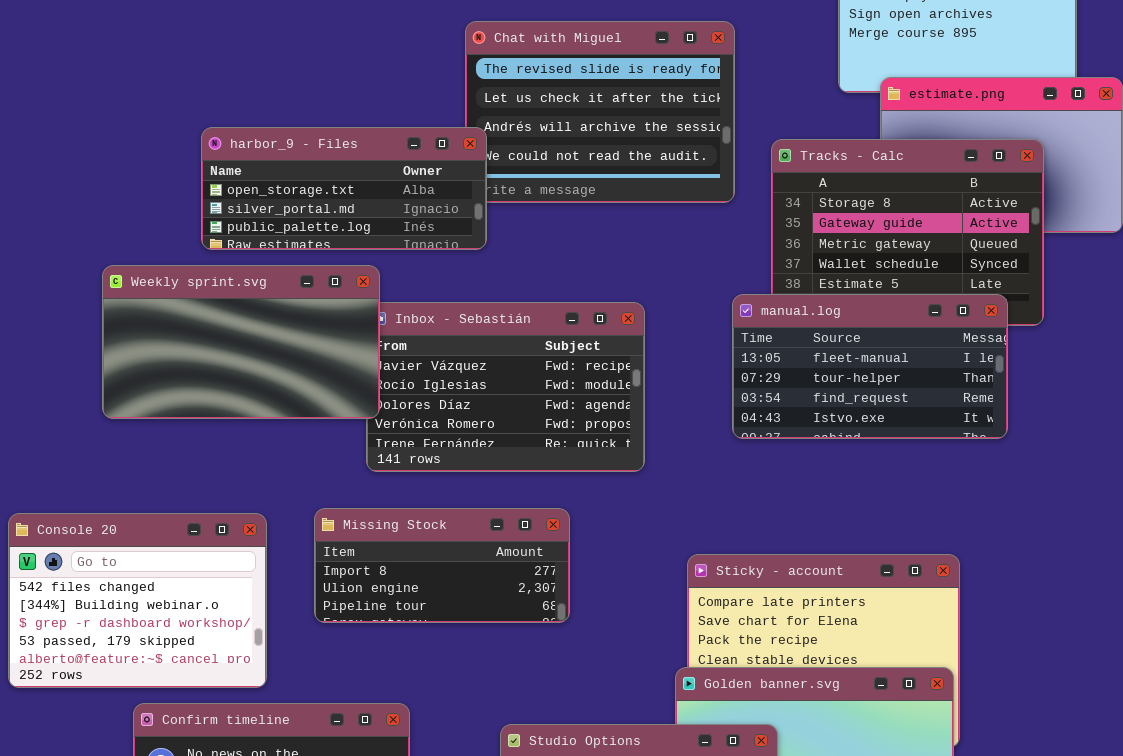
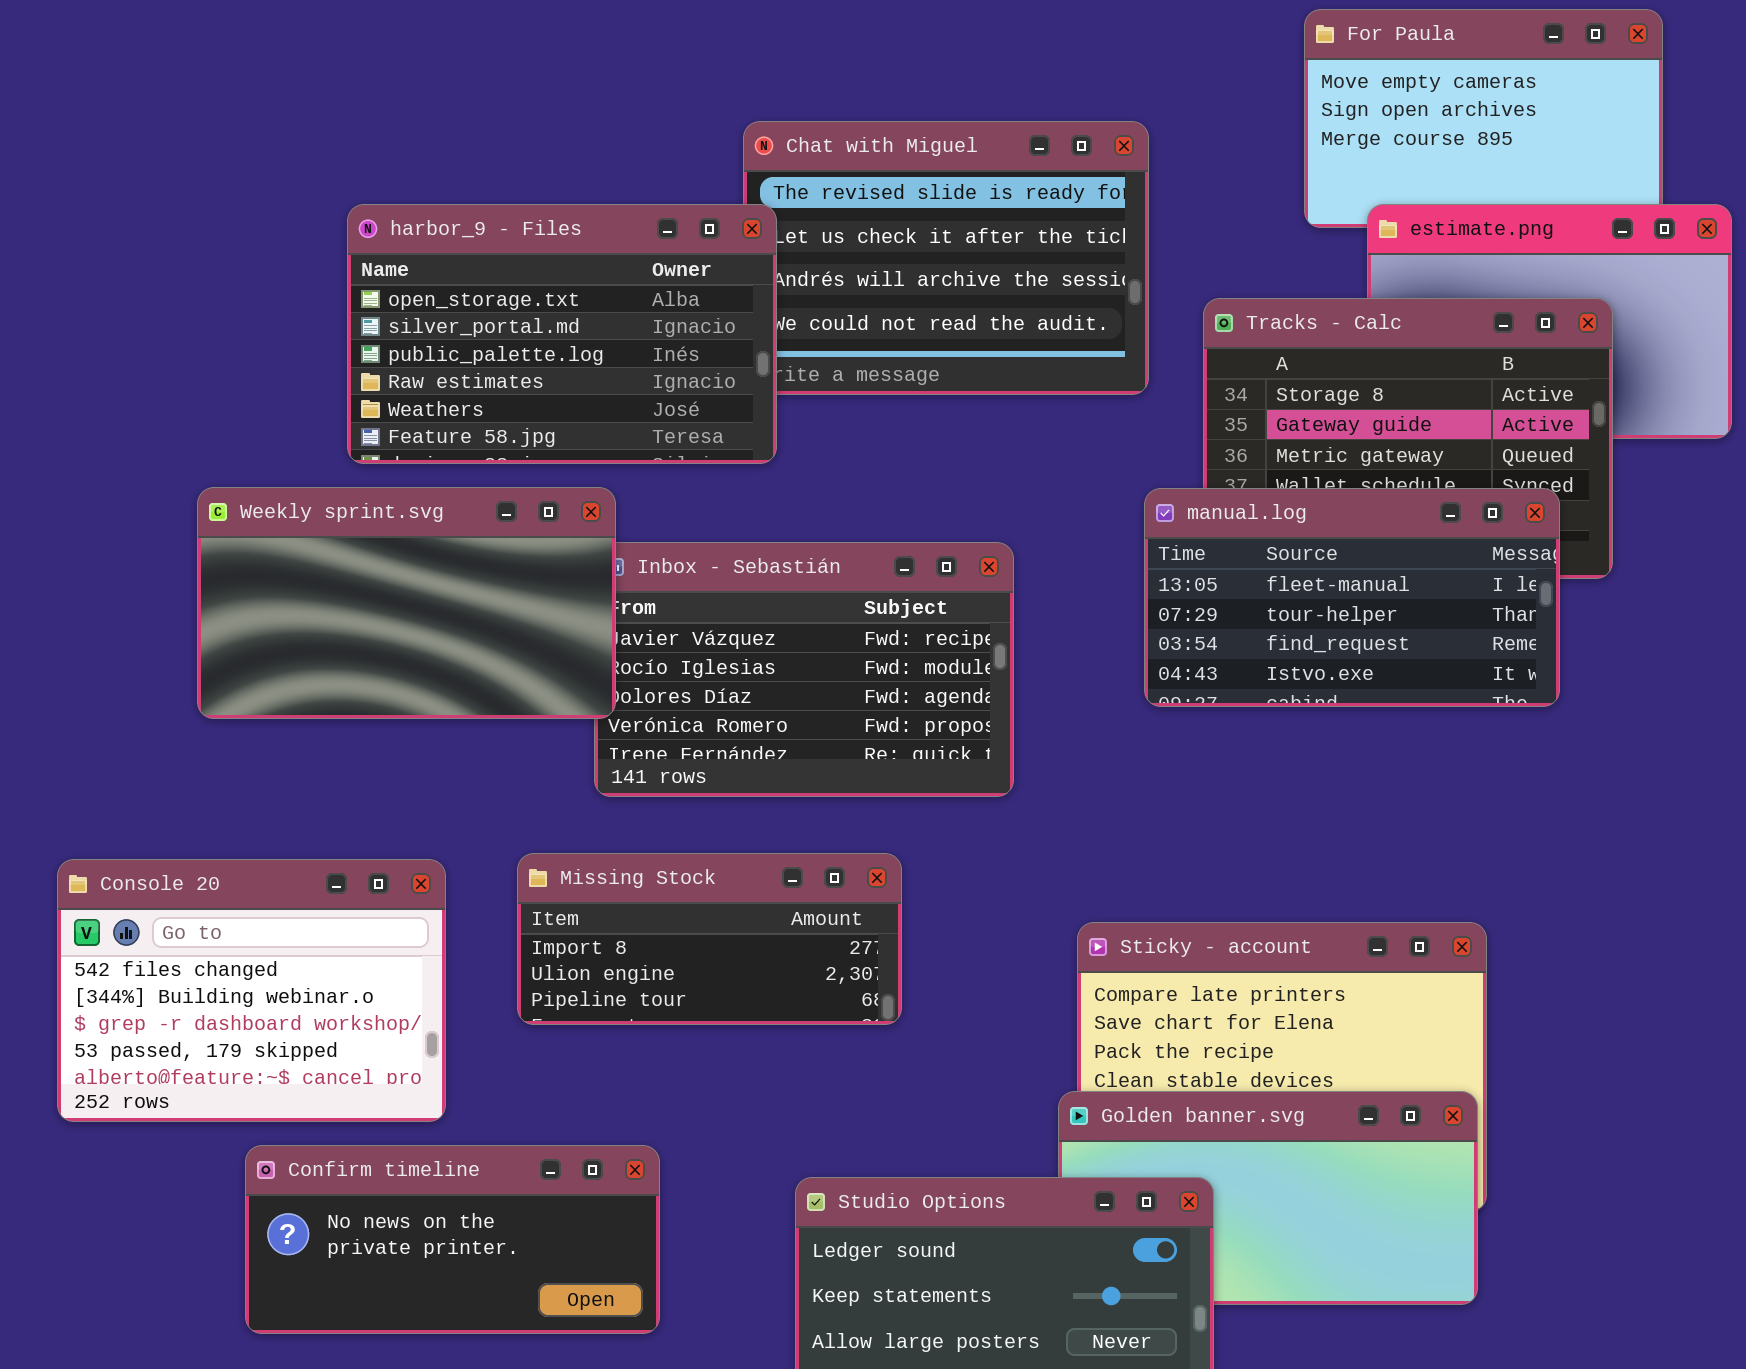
harbor_9 - Files: [201,127,487,250] -> [347,204,777,464], resized
manual.log: [732,294,1008,439] -> [1144,488,1560,707], moved

